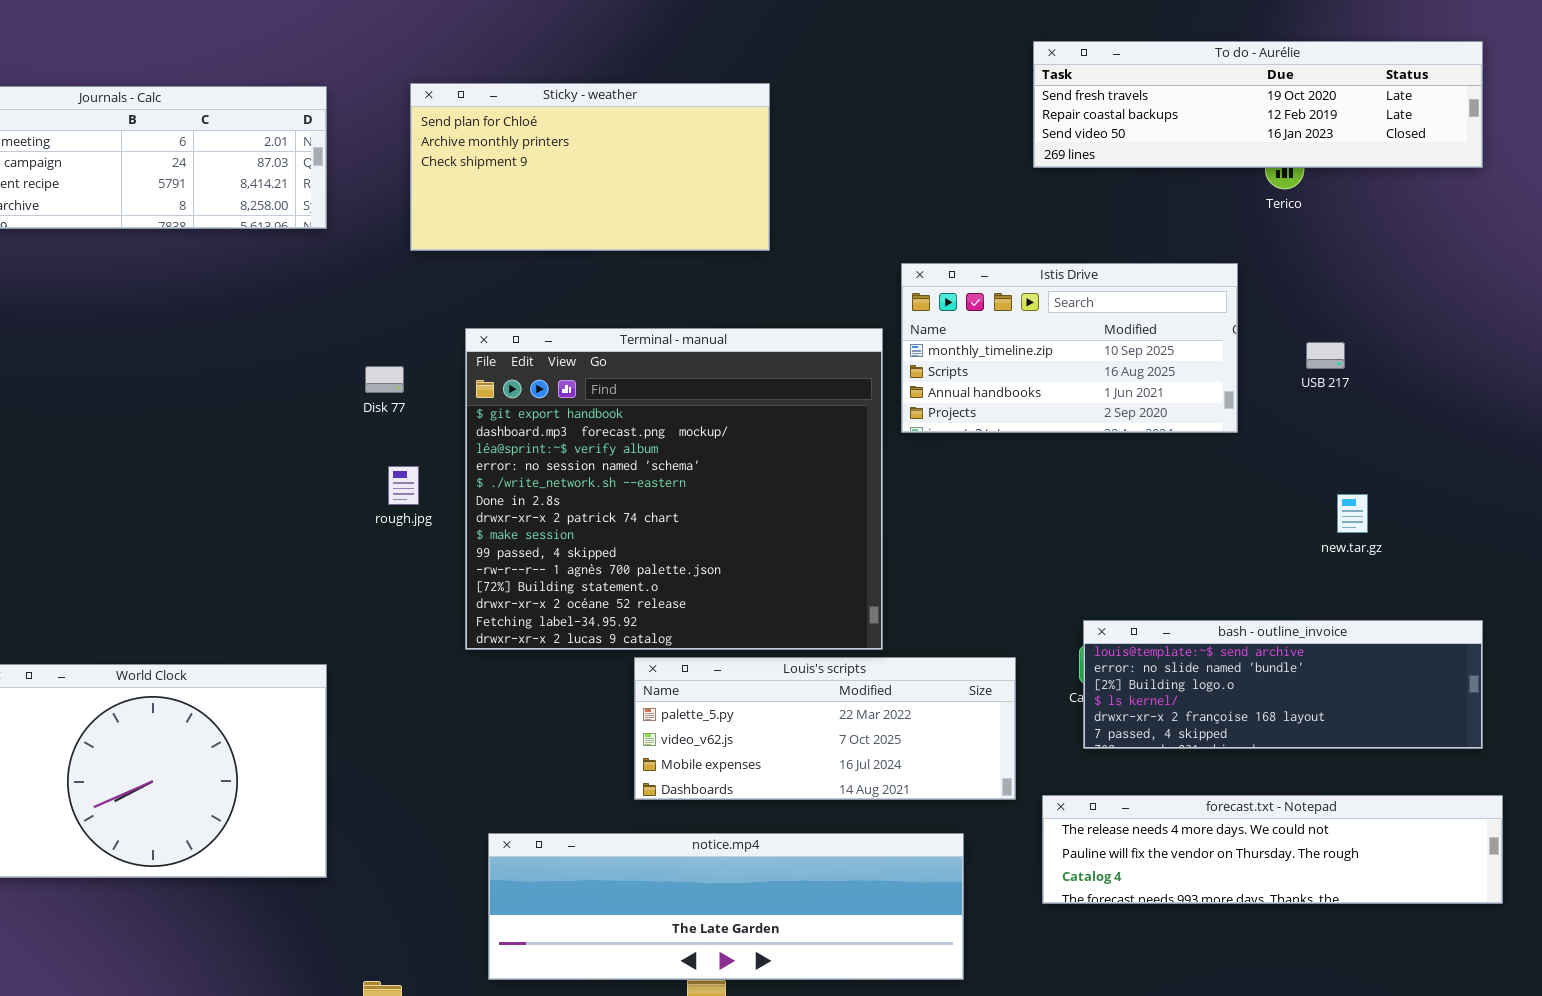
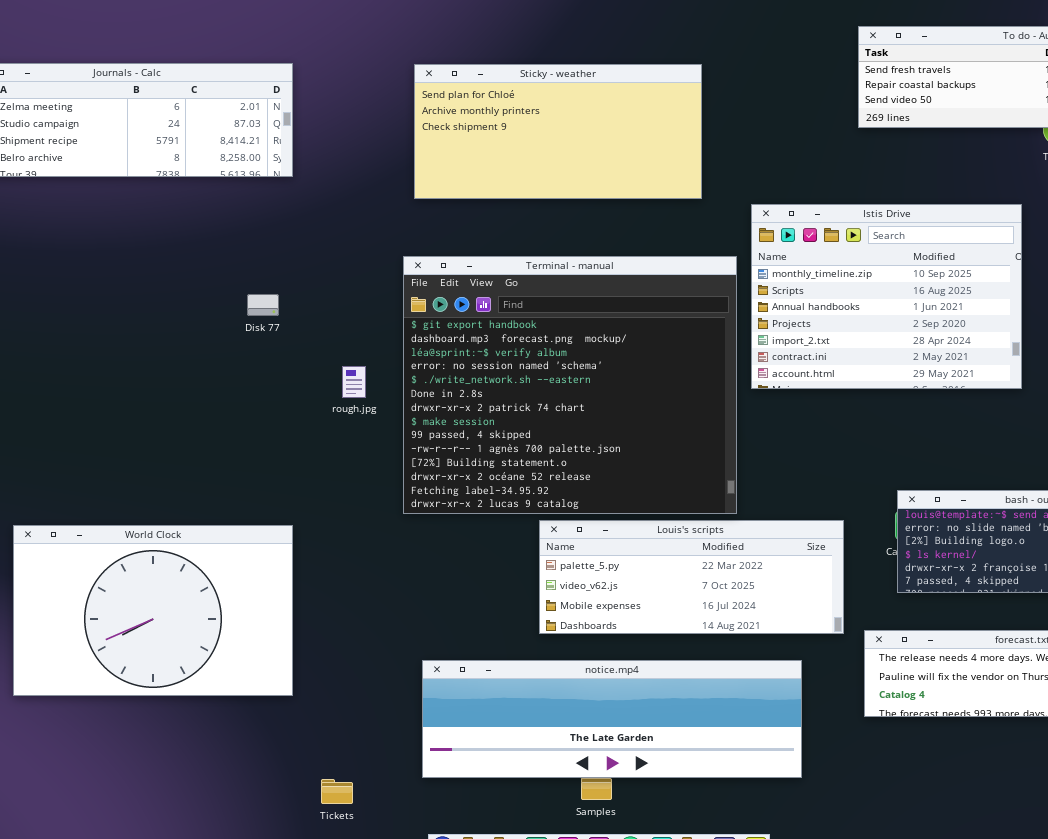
Sticky - weather: [410,83,770,251] -> [414,64,702,199], moved
Istis Drive: [901,263,1238,433] -> [751,204,1022,389], resized
Disk 77: [365,366,404,393] -> [247,294,279,316], moved

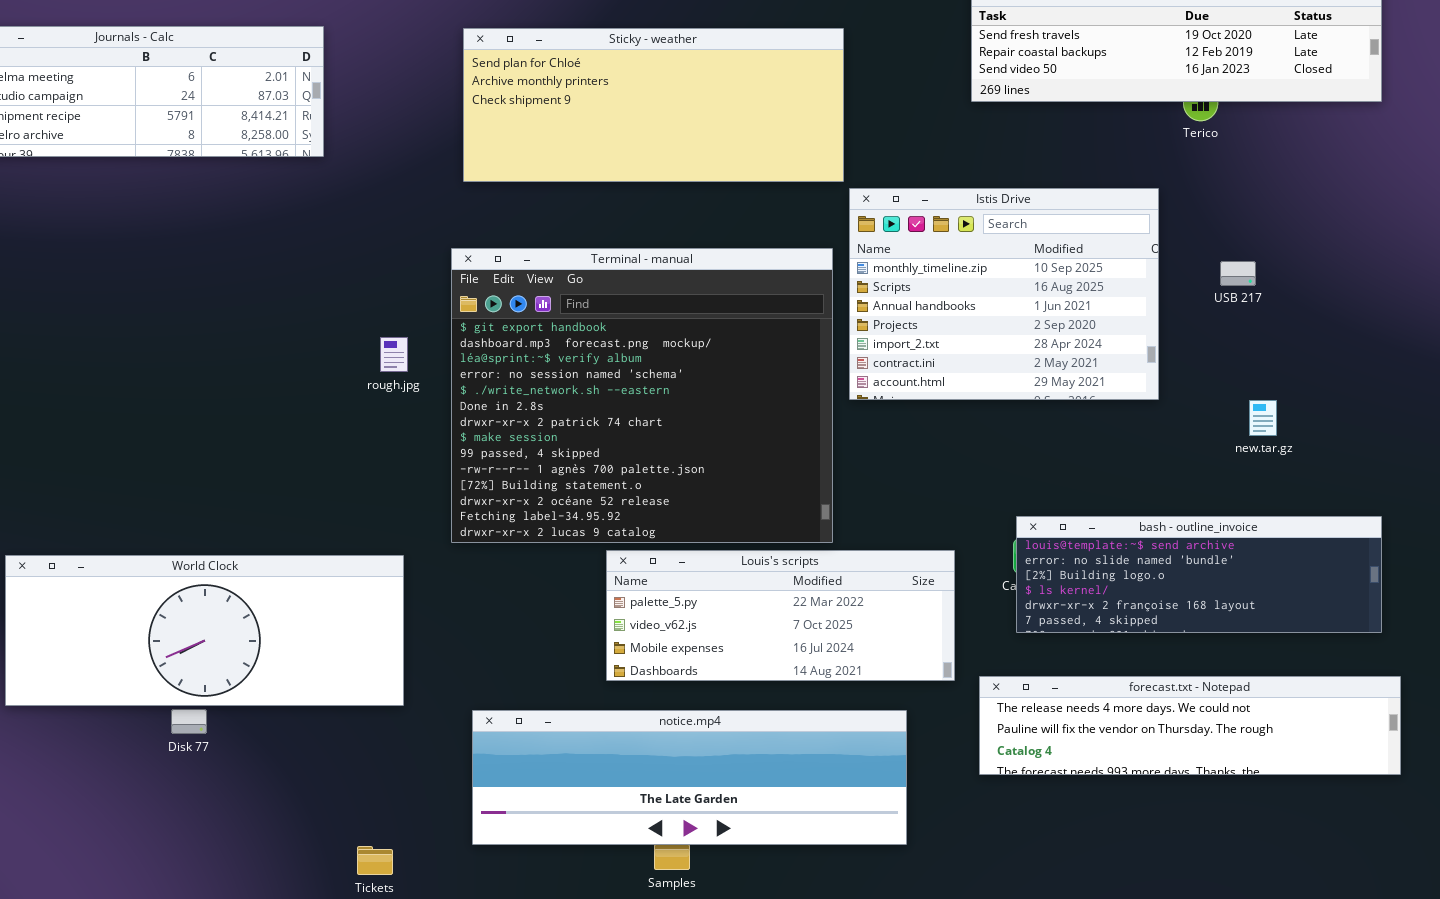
Sticky - weather: [414,64,702,199] -> [463,28,844,182], resized
Disk 77: [247,294,279,316] -> [171,709,207,734], moved
rough.jpg: [342,366,366,398] -> [380,337,408,372], moved
World Clock: [13,525,293,696] -> [5,555,404,706], resized

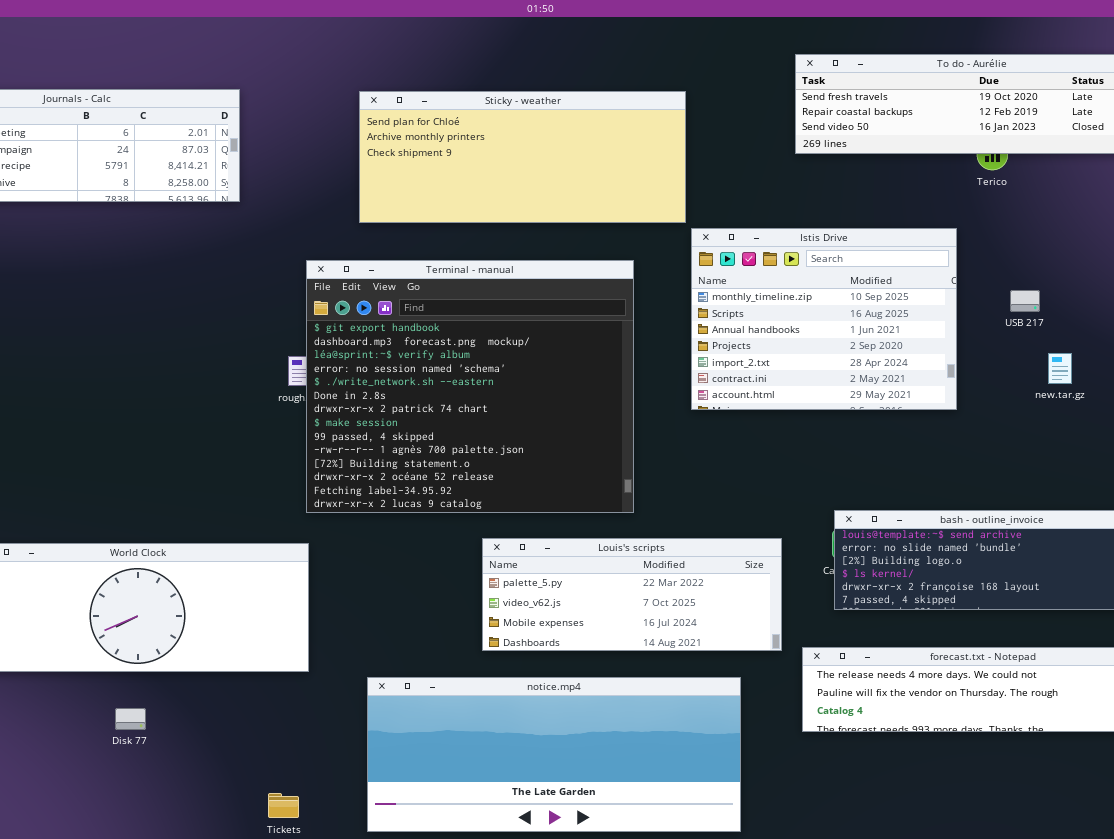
Terminal - manual: [451,248,833,543] -> [306,260,634,513], moved
new.tar.gz: [1249,400,1277,436] -> [1048,353,1072,384], moved
Disk 77: [171,709,207,734] -> [115,708,146,730], moved
notice.mp4: [472,710,907,845] -> [367,677,741,832], resized

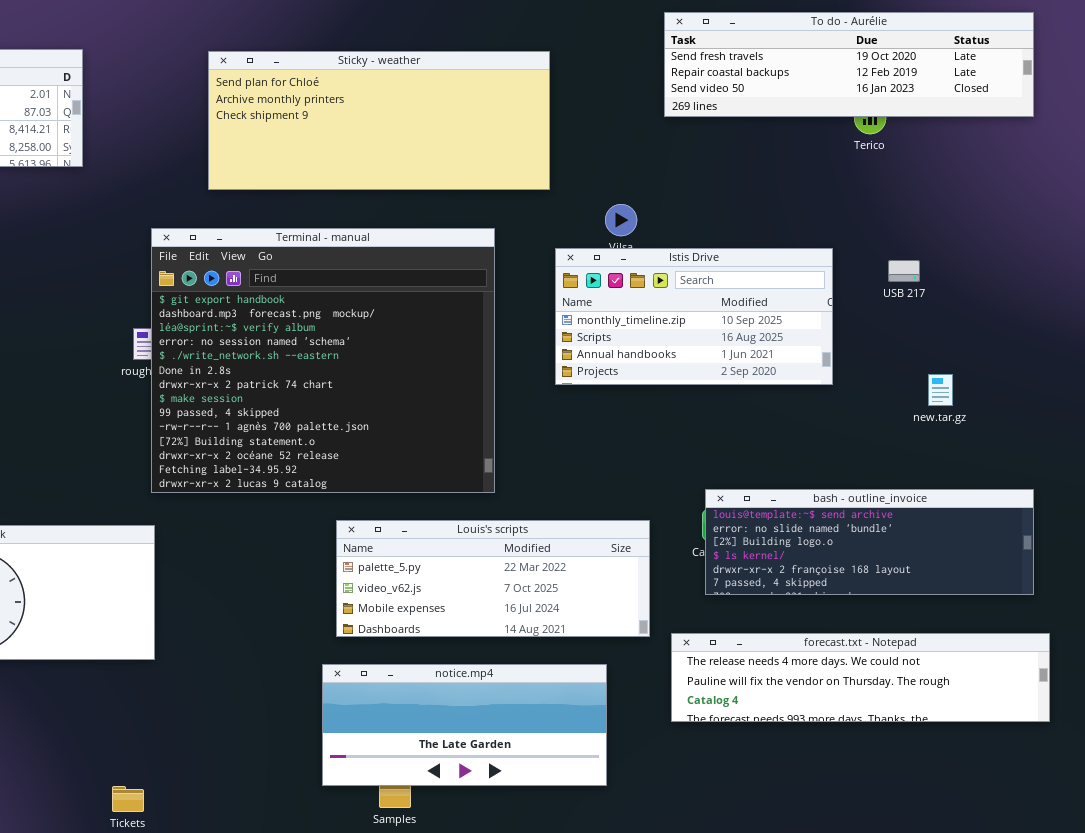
Istis Drive: [691,228,957,410] -> [555,248,833,385], resized
new.tar.gz: [1048,353,1072,384] -> [928,374,953,406], moved
notice.mp4: [367,677,741,832] -> [322,664,607,786], resized

